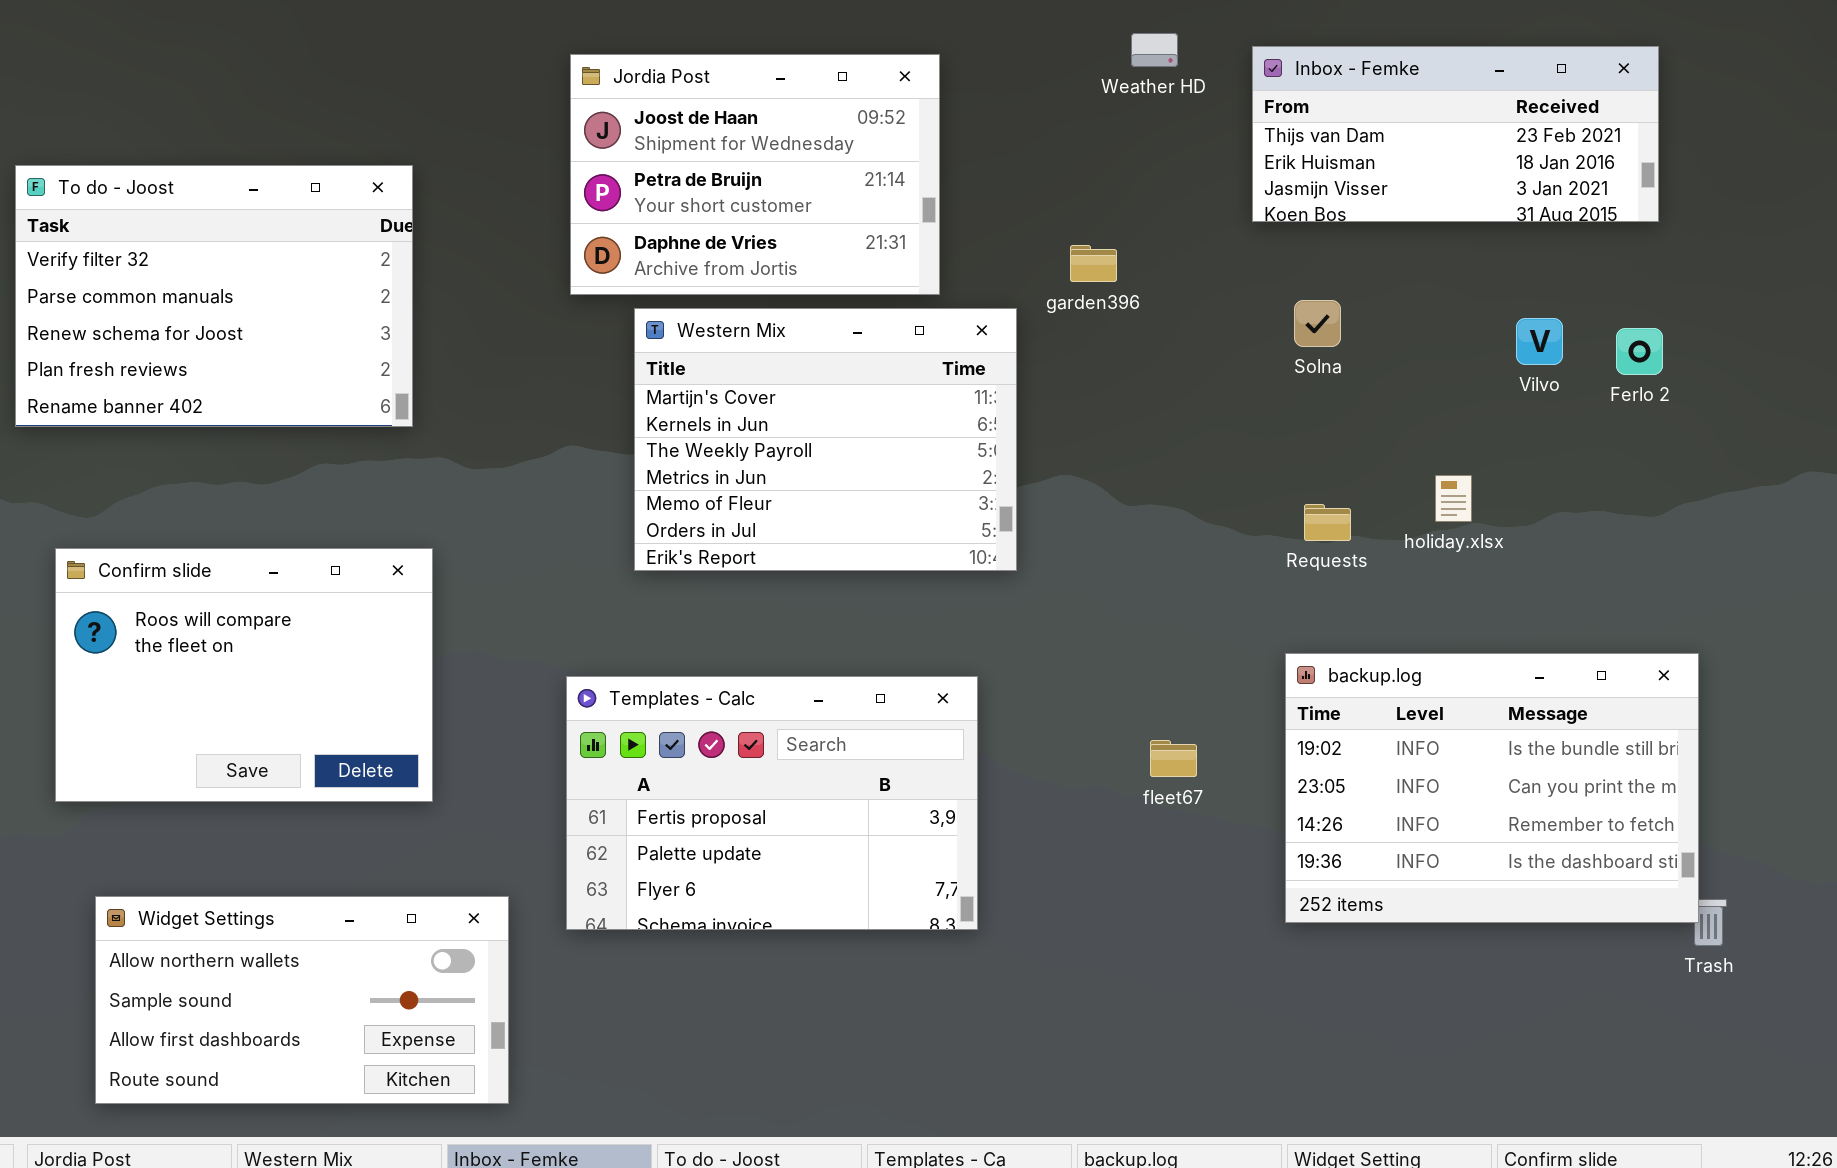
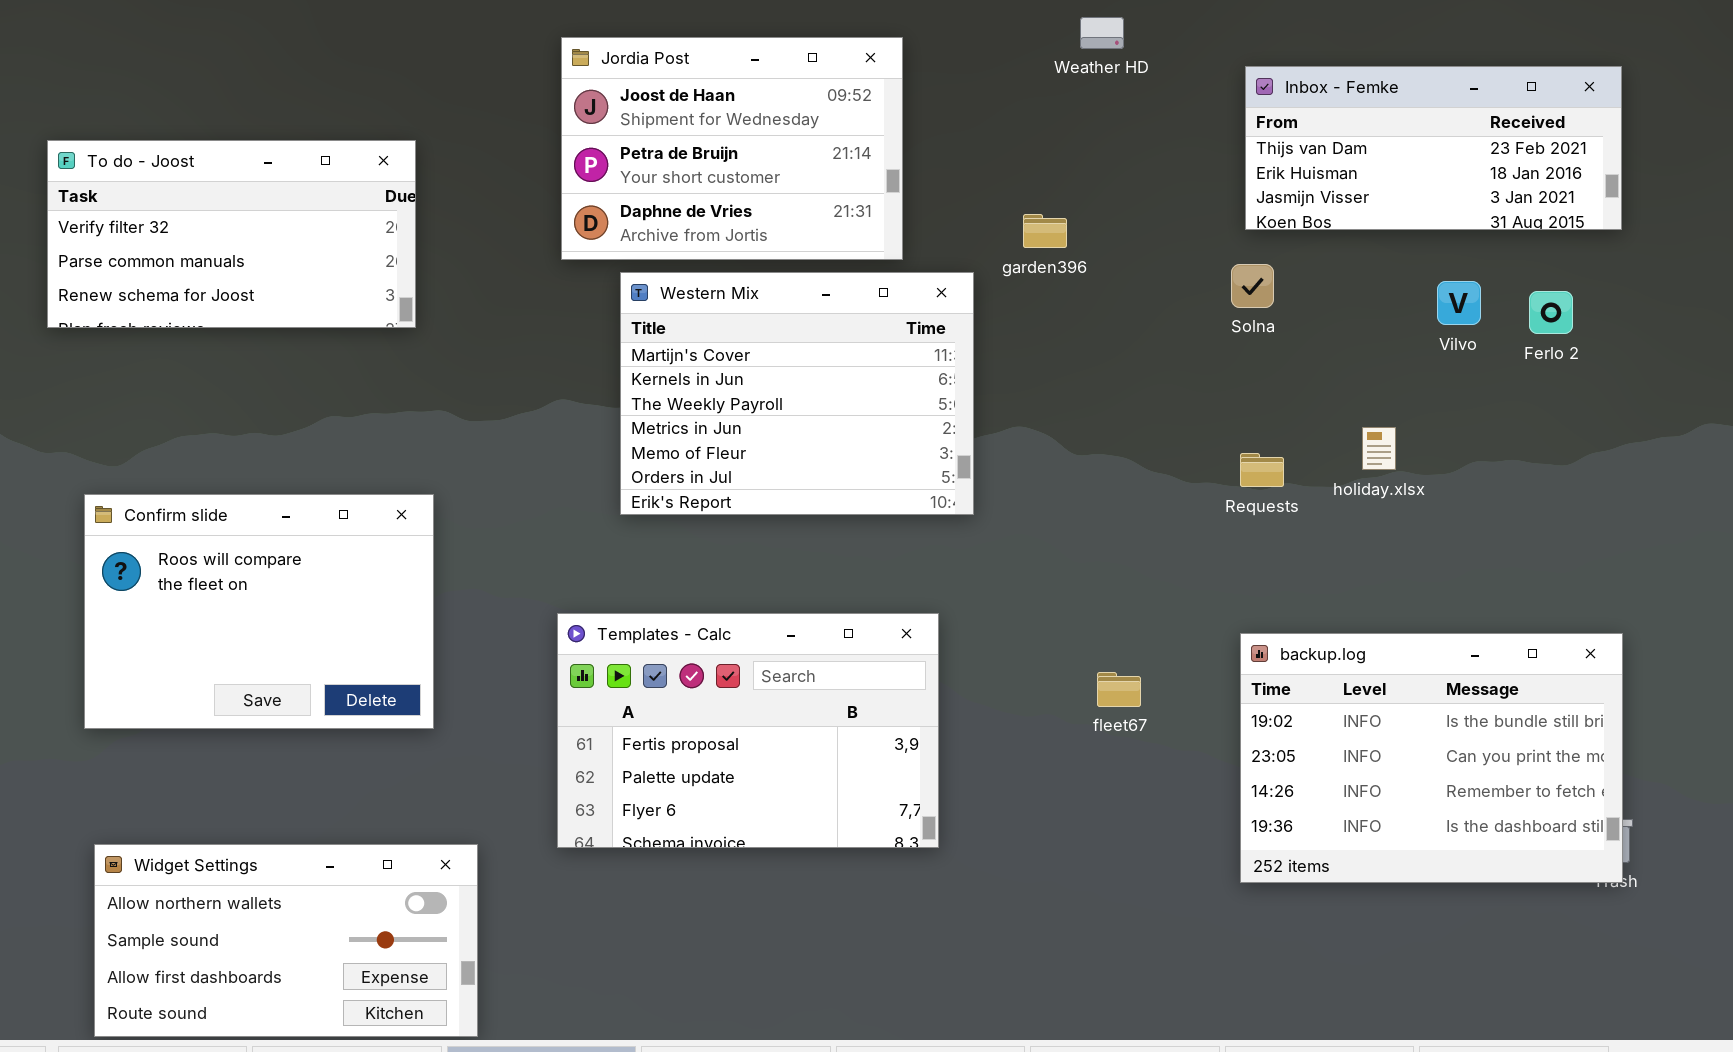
Inbox - Femke: [1252,46,1659,222] -> [1245,66,1622,230], moved
To do - Joost: [15,165,413,427] -> [47,140,416,328], resized
backup.log: [1285,653,1699,923] -> [1240,633,1623,883], moved
Widget Settings: [95,896,509,1104] -> [94,844,478,1037], moved

